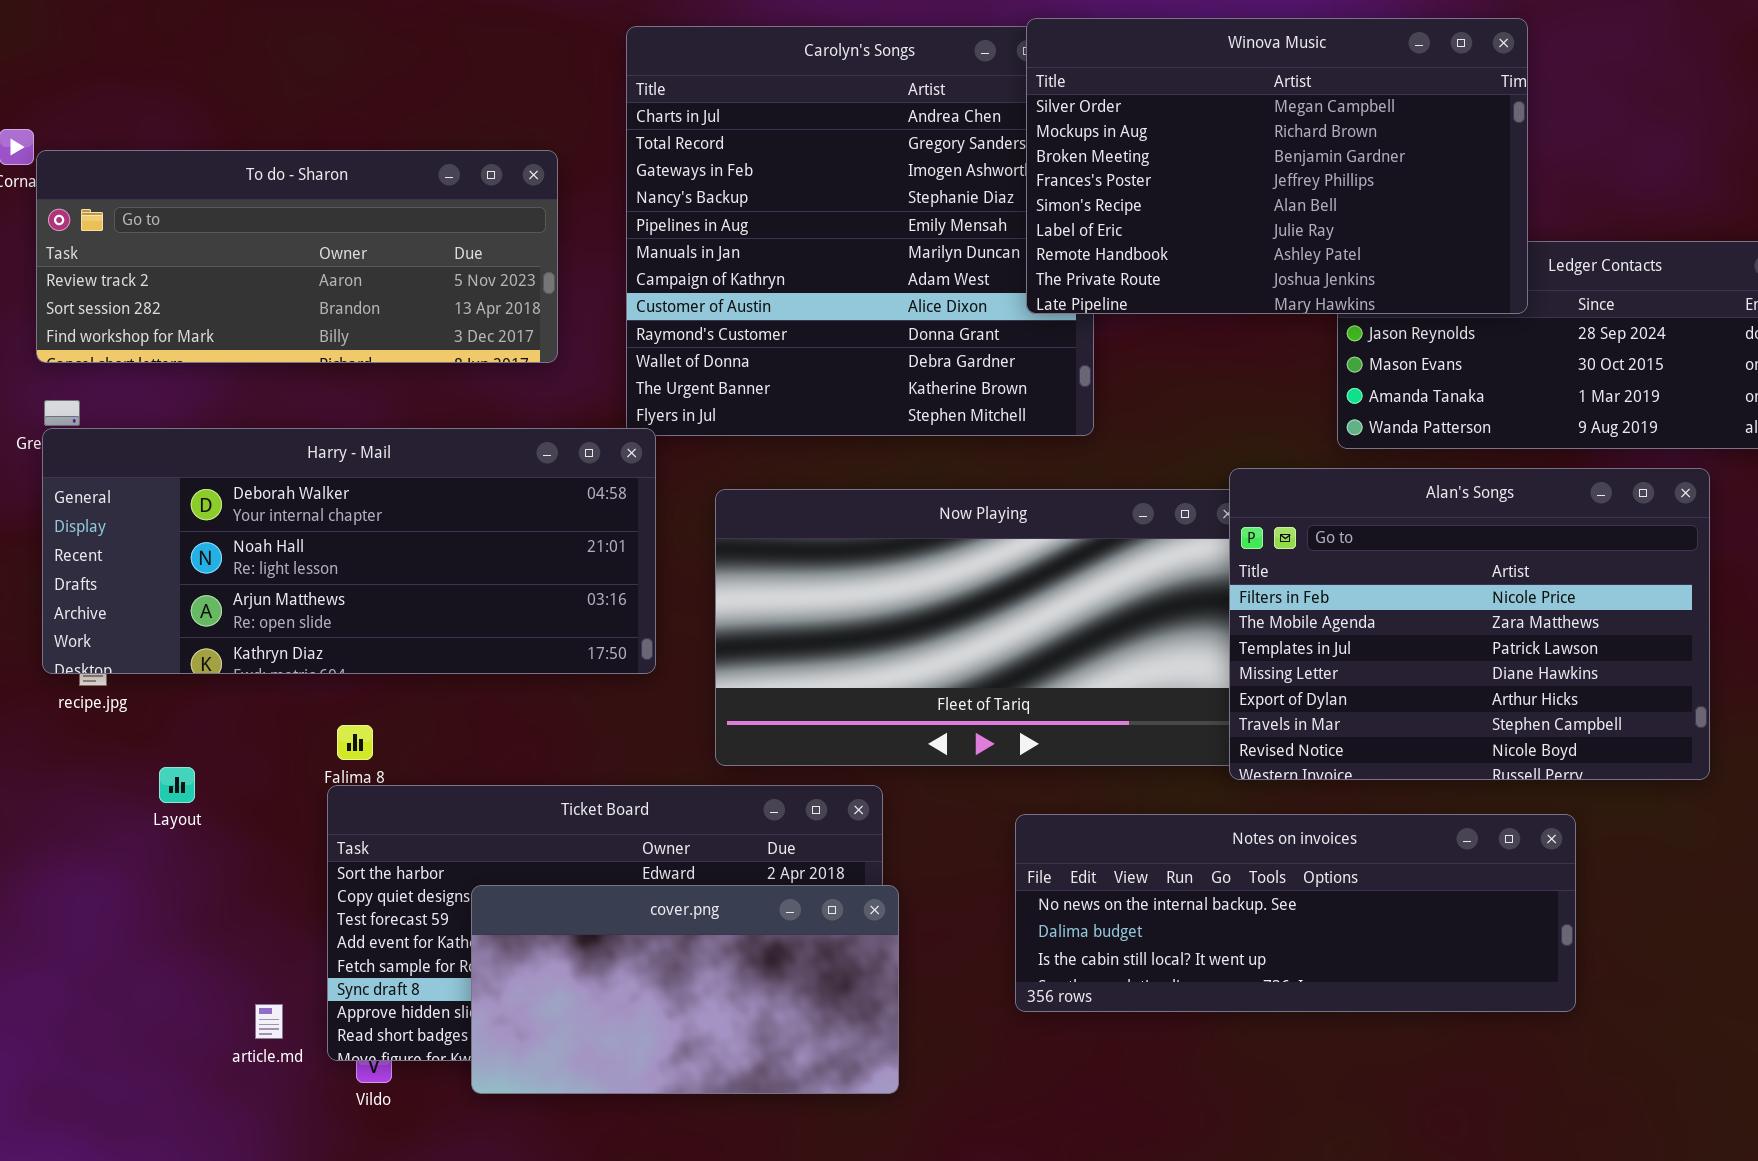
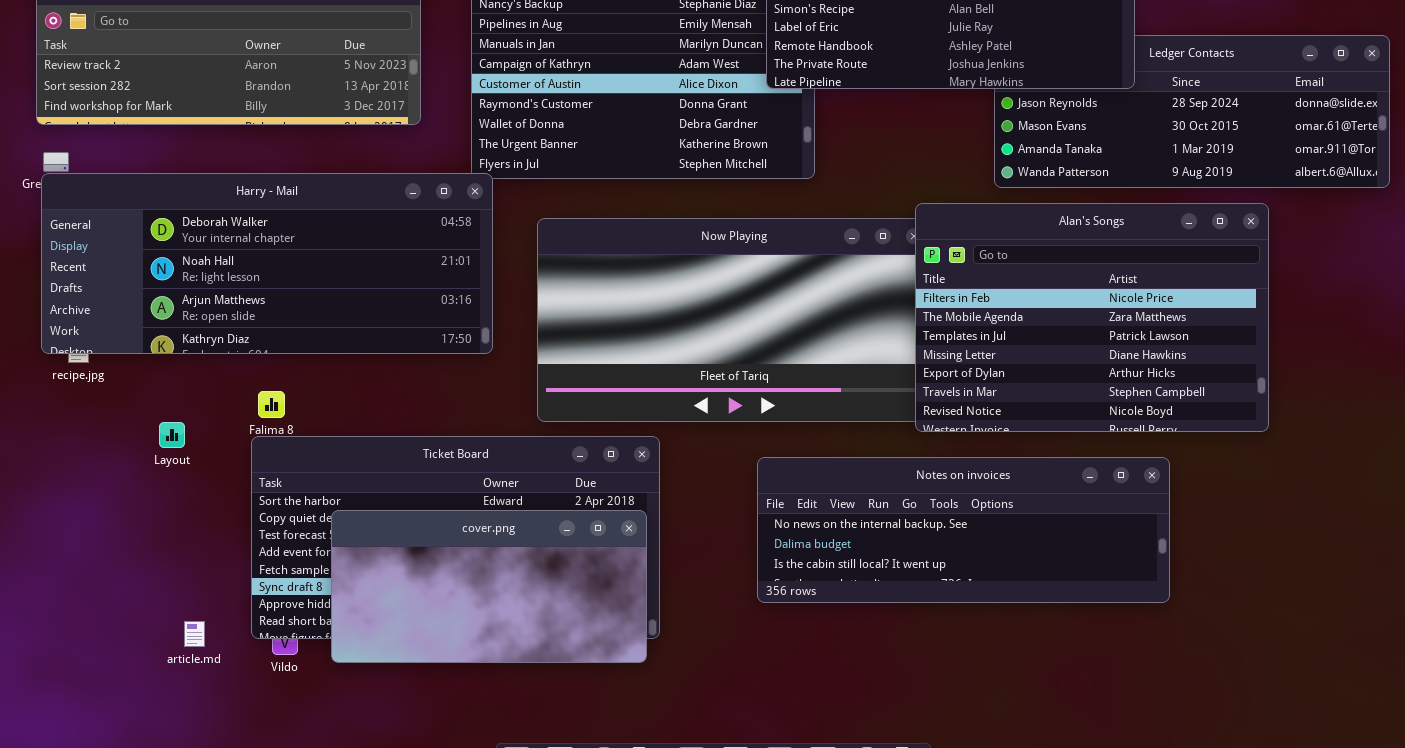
Layout: [159,767,195,803] -> [159,422,185,448], moved
cover.png: [471,885,899,1094] -> [331,510,647,663], moved
article.md: [255,1004,283,1039] -> [184,621,205,647], moved

